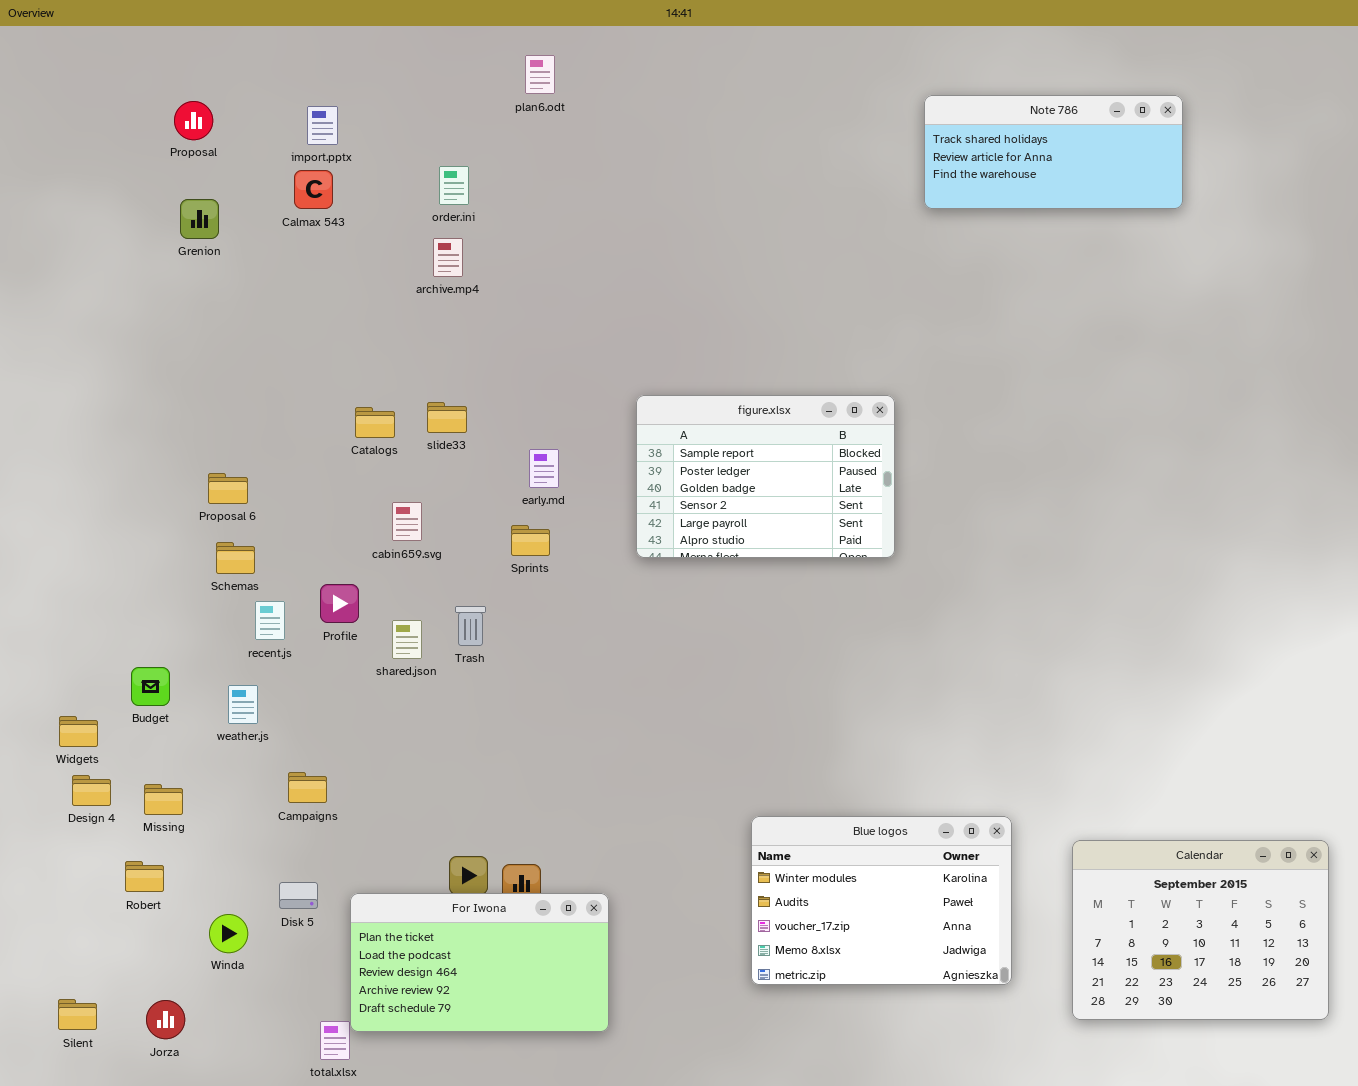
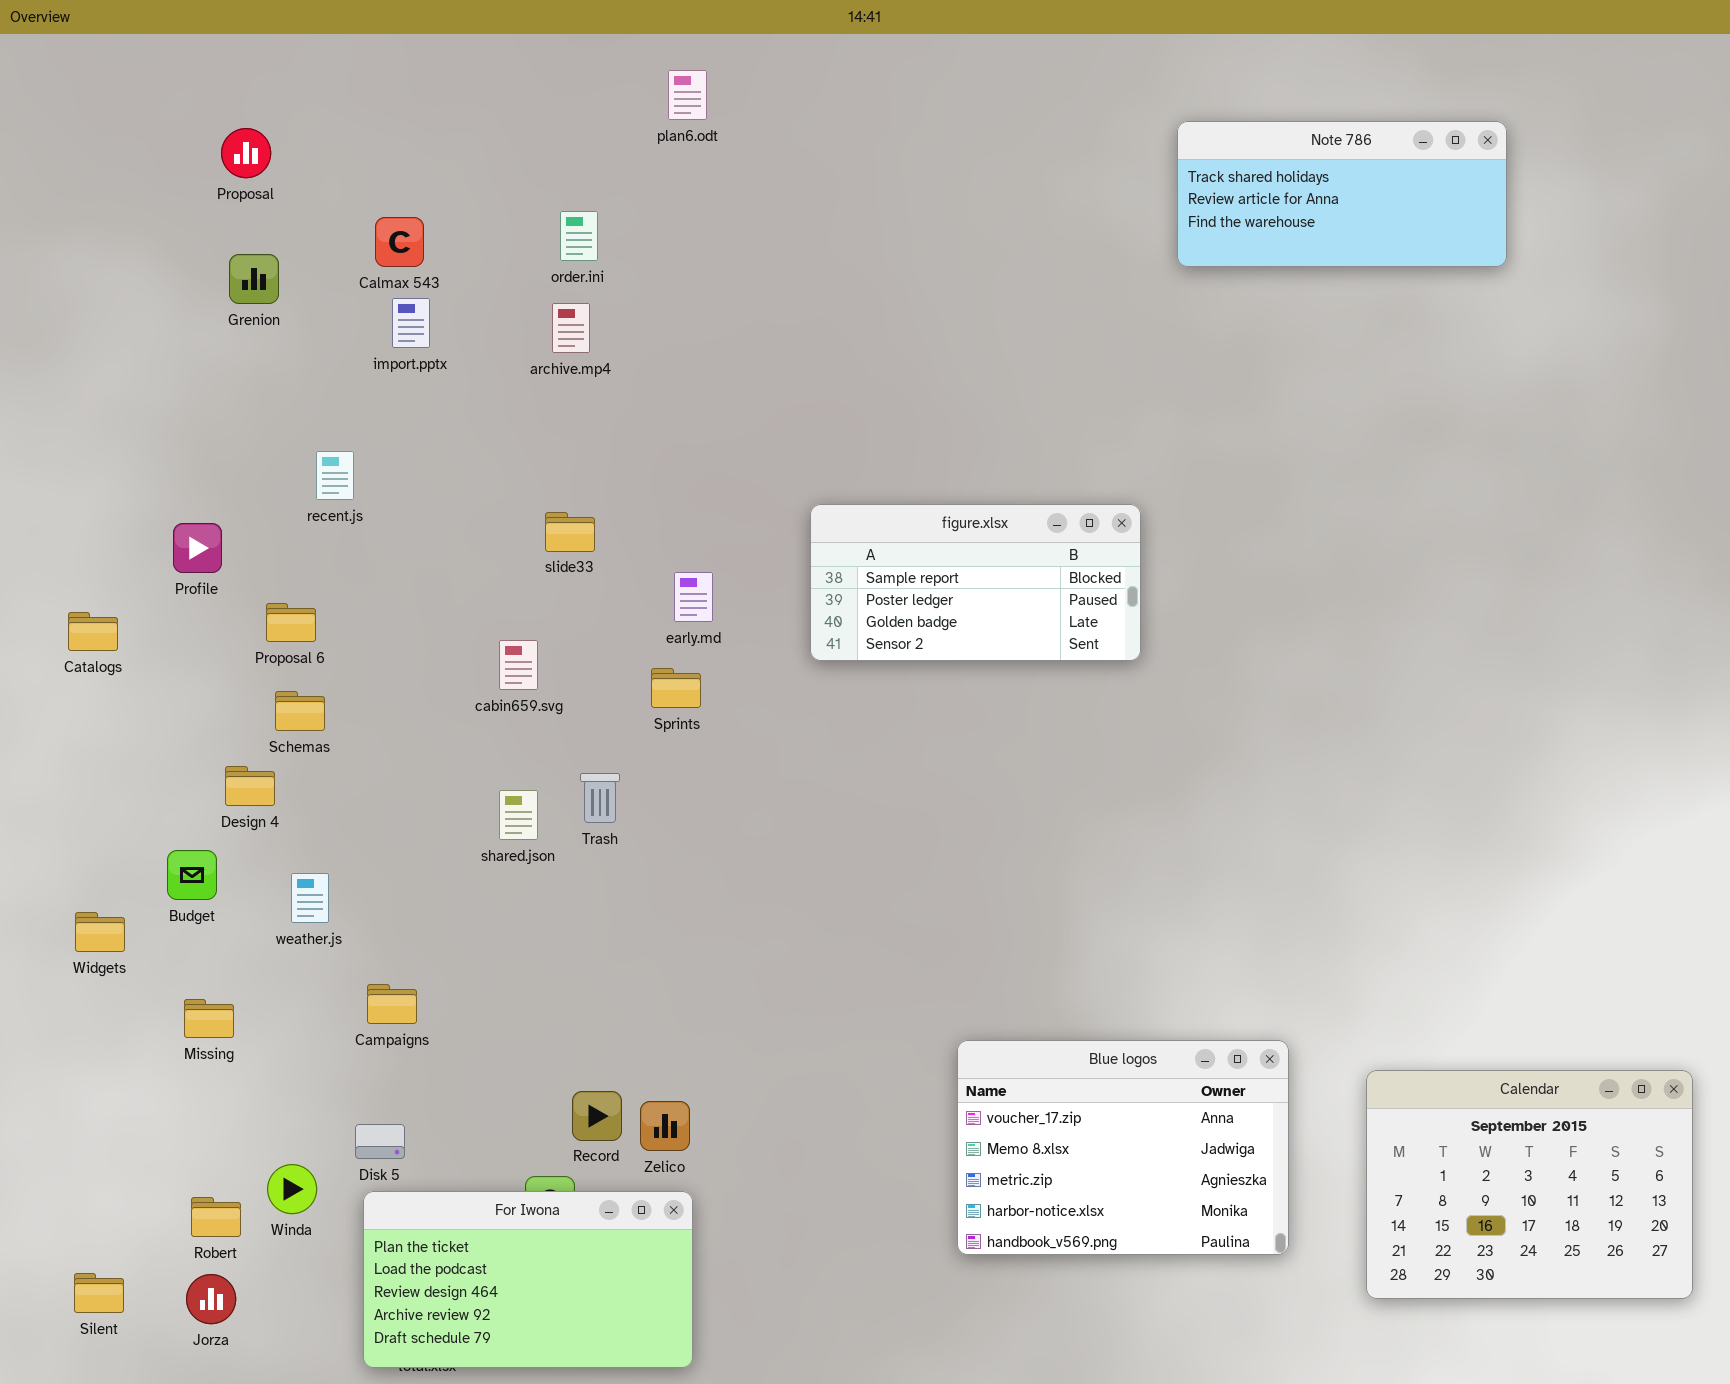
import.pptx: [307,106,338,145] -> [392,298,430,348], moved
figure.xlsx: [636,395,895,558] -> [810,504,1141,661], resized
Catalogs: [355,407,395,438] -> [68,612,118,651], moved
Profile: [320,584,359,623] -> [173,523,222,573], moved
recent.js: [255,601,285,640] -> [316,451,354,500], moved
Design 4: [72,775,111,806] -> [225,766,275,806], moved
Blue logos: [751,816,1012,985] -> [957,1040,1289,1255], scrolled down 2 rows
Robert: [125,861,164,892] -> [191,1197,241,1237], moved
For Iwona: [350,893,609,1032] -> [363,1191,693,1368], moved

